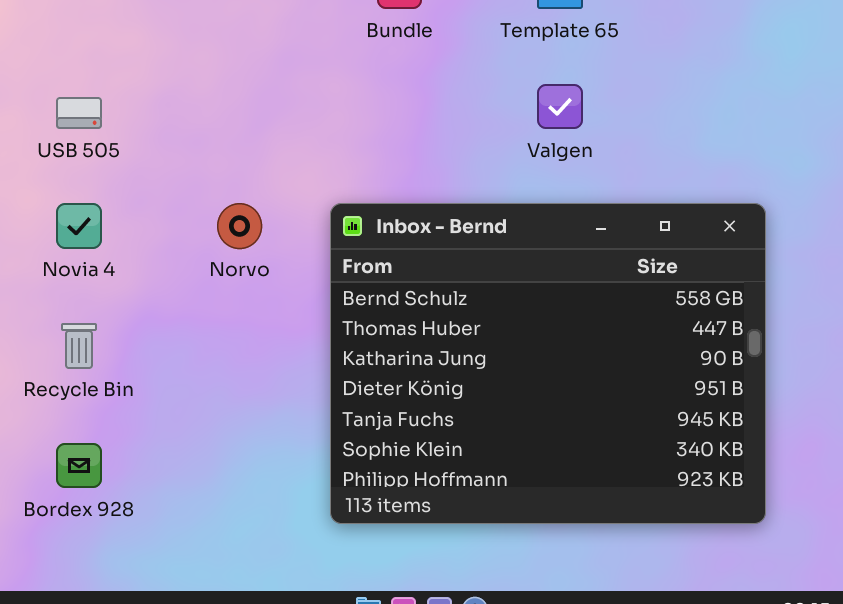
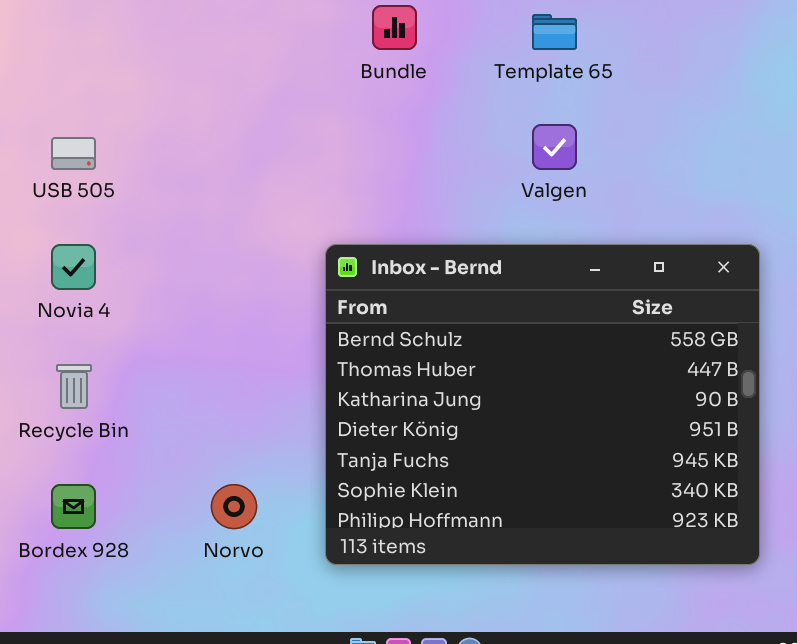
Norvo: [217,203,262,249] -> [211,484,257,529], moved

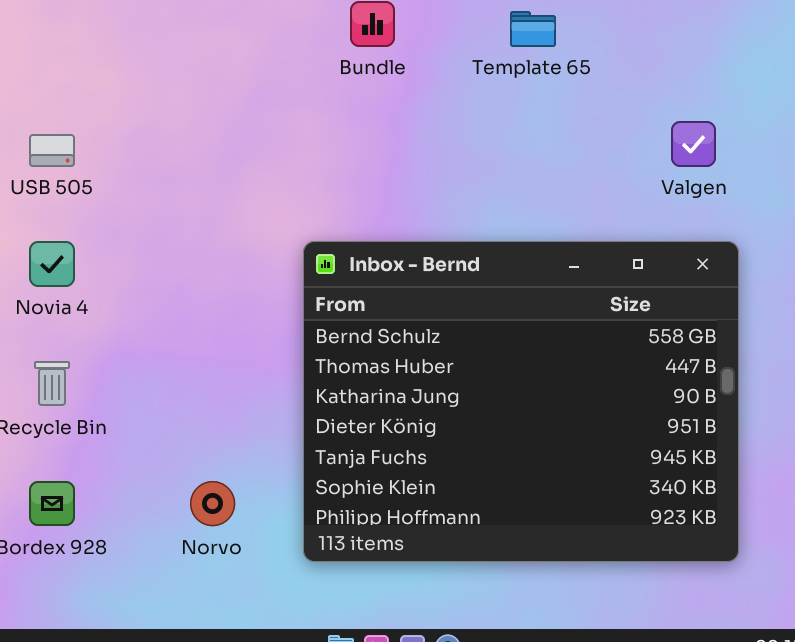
Valgen: [532,124,577,170] -> [671,121,716,167], moved

